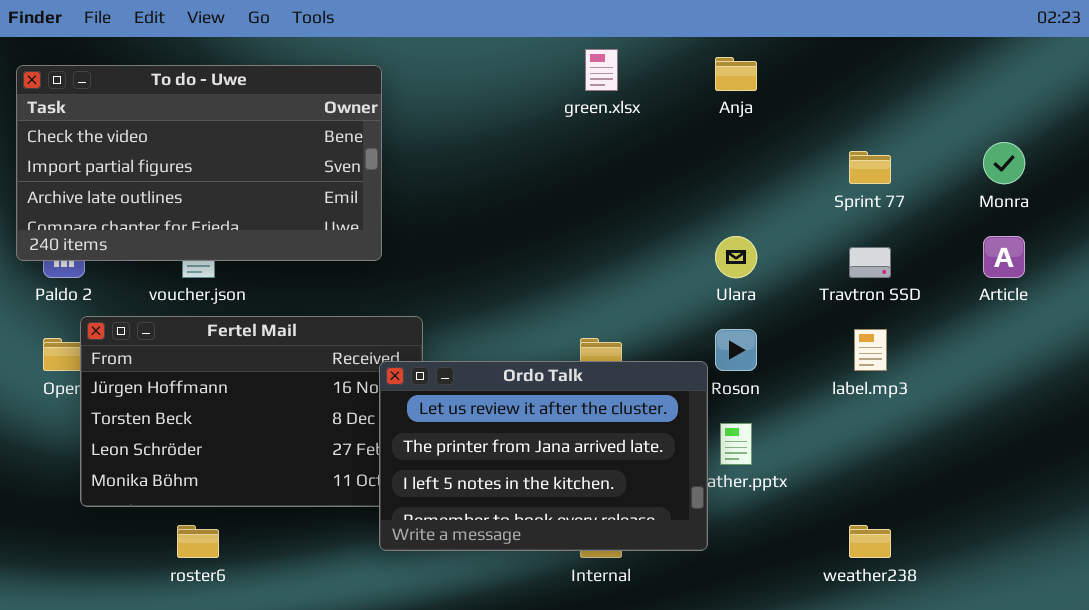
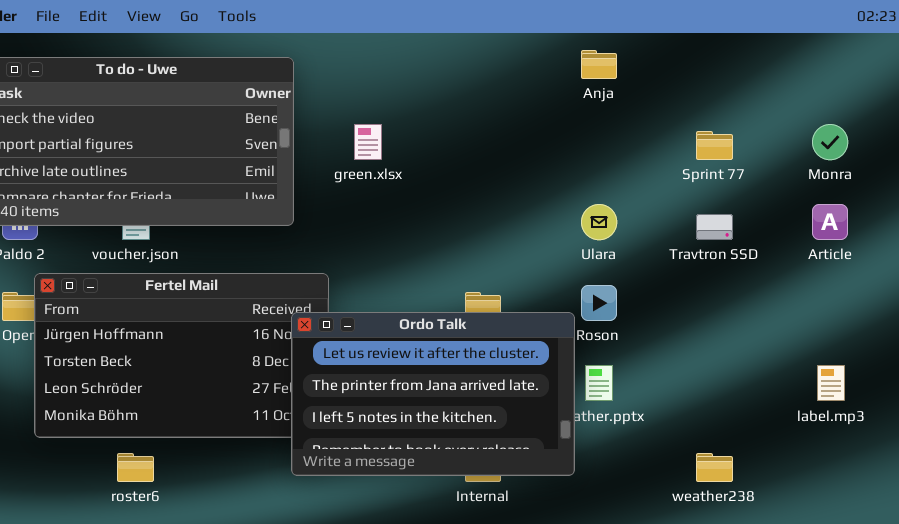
green.xlsx: [585,49,618,91] -> [354,124,382,160], moved
label.mp3: [854,329,887,371] -> [817,365,845,401], moved

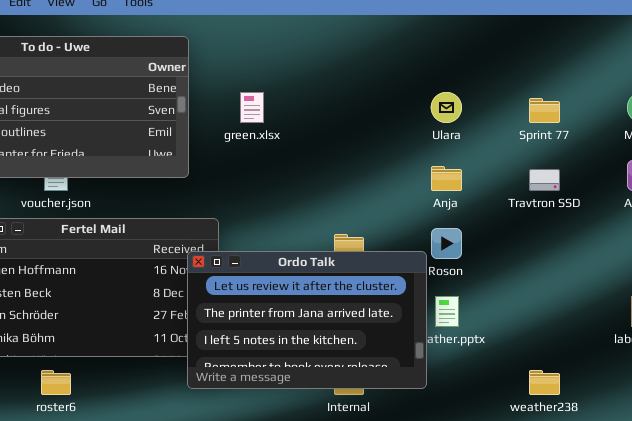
Anja: [581,50,617,79] -> [431,166,462,191], moved
Ulara: [581,204,617,240] -> [431,92,462,123], moved

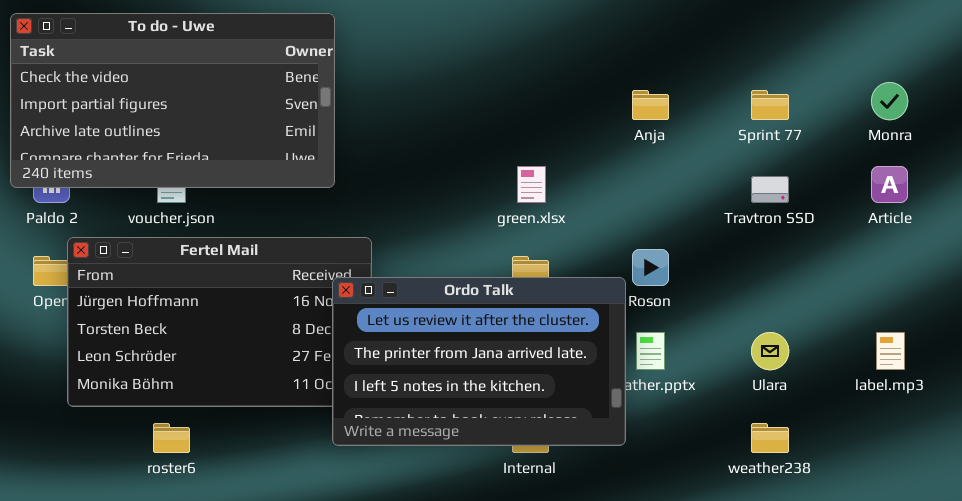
green.xlsx: [240,92,264,123] -> [517,166,546,203], moved
Ulara: [431,92,462,123] -> [751,332,789,370], moved
Anja: [431,166,462,191] -> [632,90,669,120], moved

